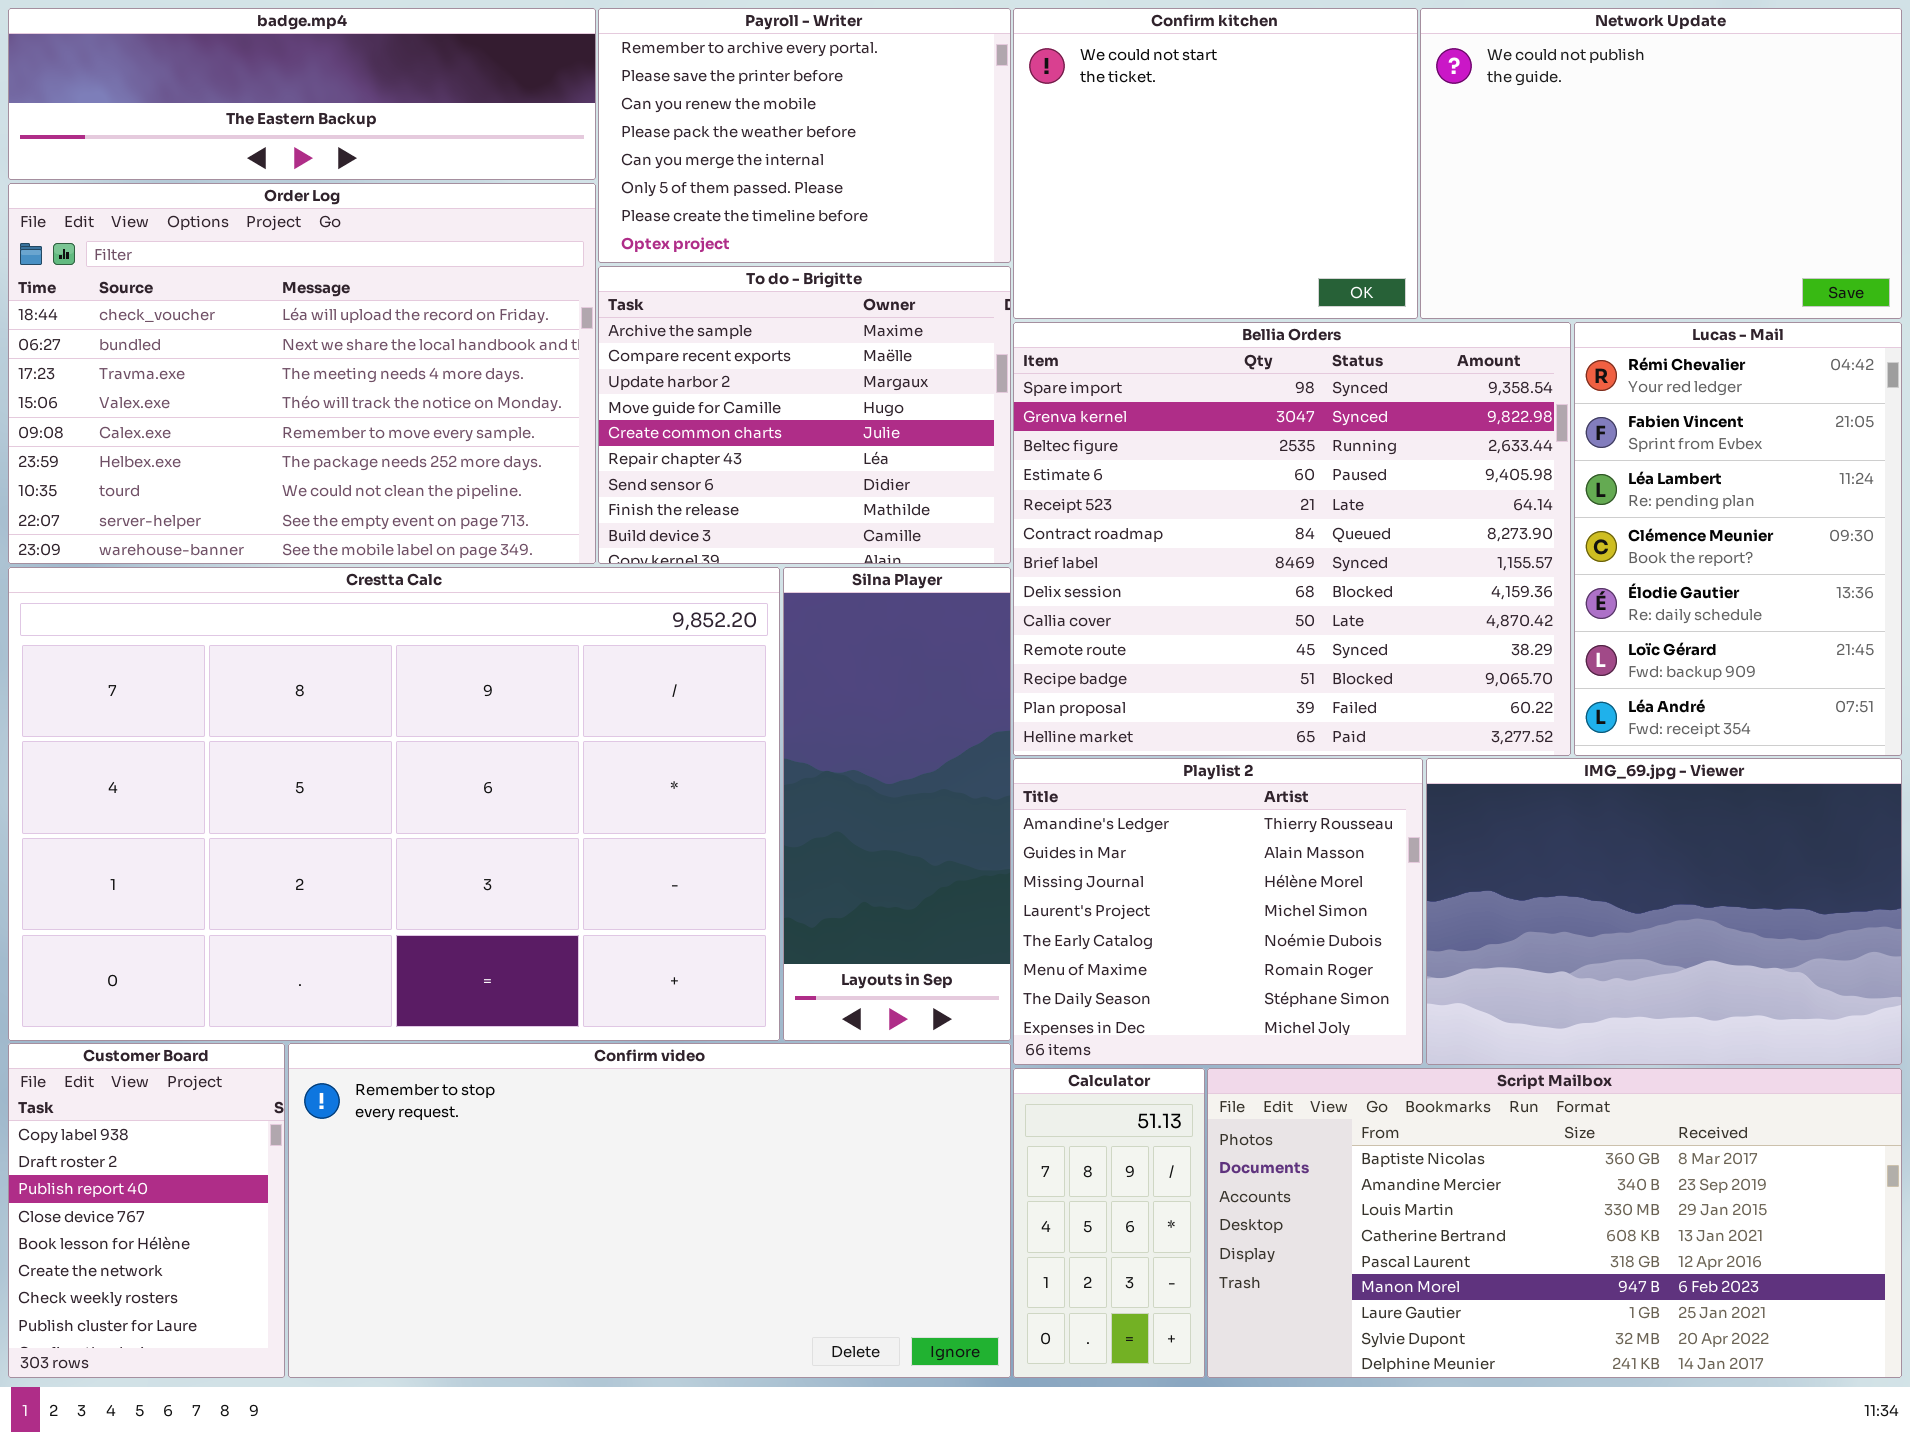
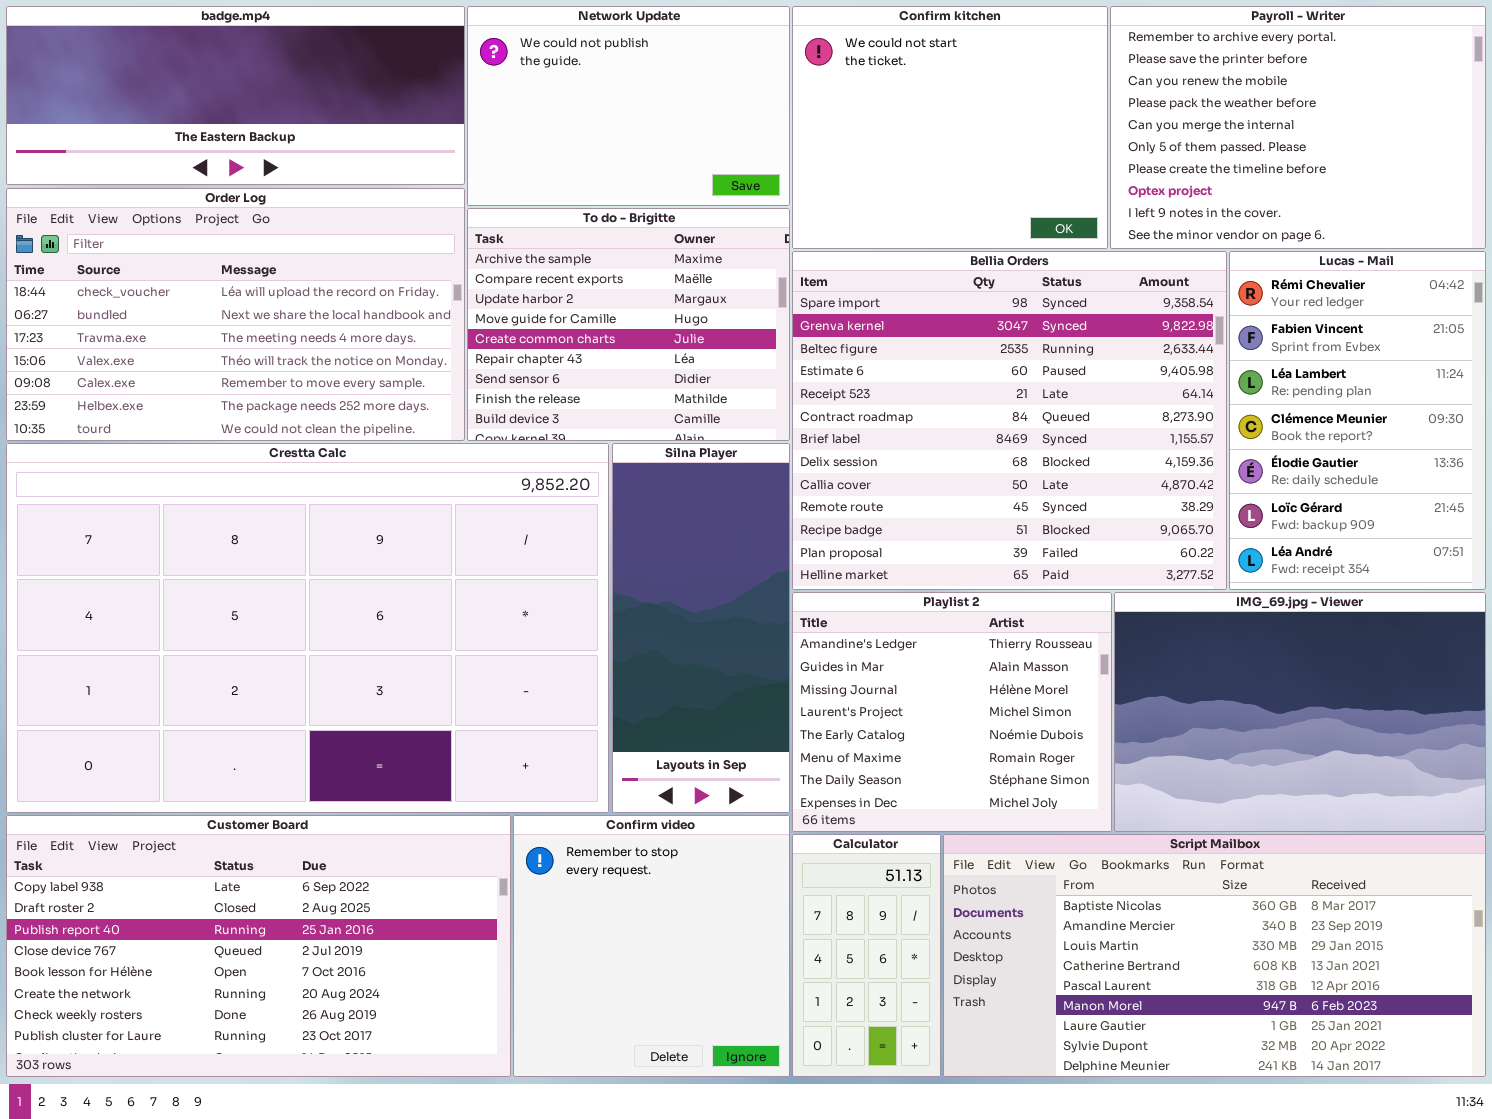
badge.mp4: [8,8,596,180] -> [6,6,465,185], resized
Payroll - Writer: [598,8,1011,263] -> [1110,6,1486,249], moved, resized
Network Update: [1420,8,1902,319] -> [467,6,790,206], moved, resized
Order Log: [8,183,596,564] -> [6,188,465,441], resized
Customer Board: [8,1043,285,1378] -> [6,815,511,1077], resized
Confirm video: [288,1043,1011,1378] -> [513,815,790,1077], resized

